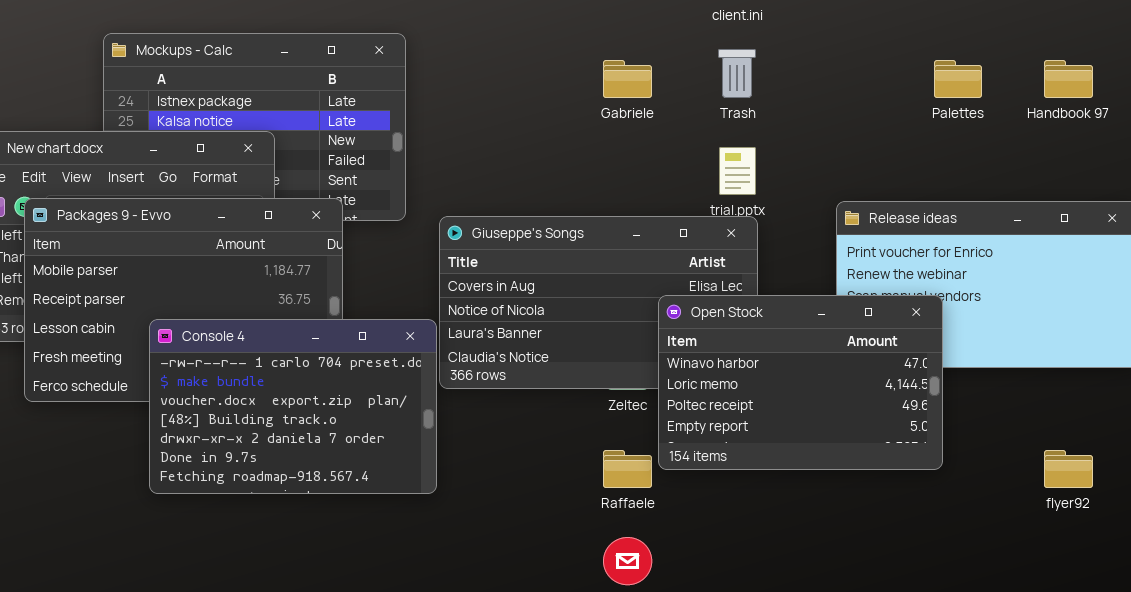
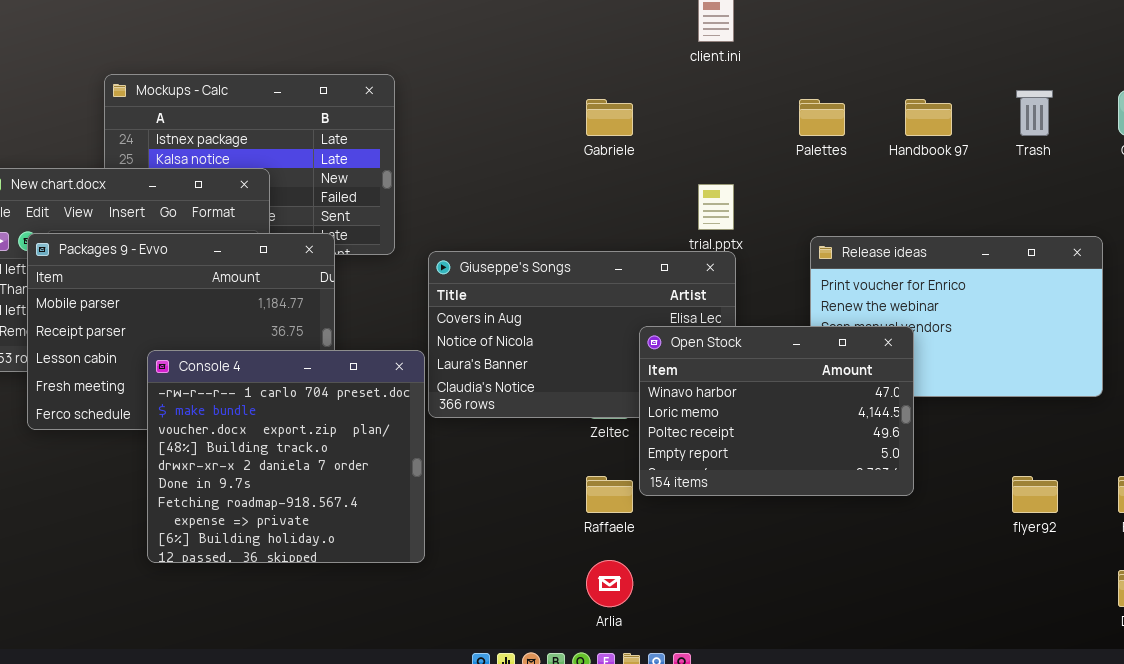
Trash: [718,49,756,98] -> [1016,90,1053,136], moved
Palettes: [934,60,982,98] -> [799,99,845,136], moved
Handbook 97: [1044,60,1093,98] -> [905,99,952,136], moved
Console 4: [149,319,437,494] -> [147,350,425,563], resized

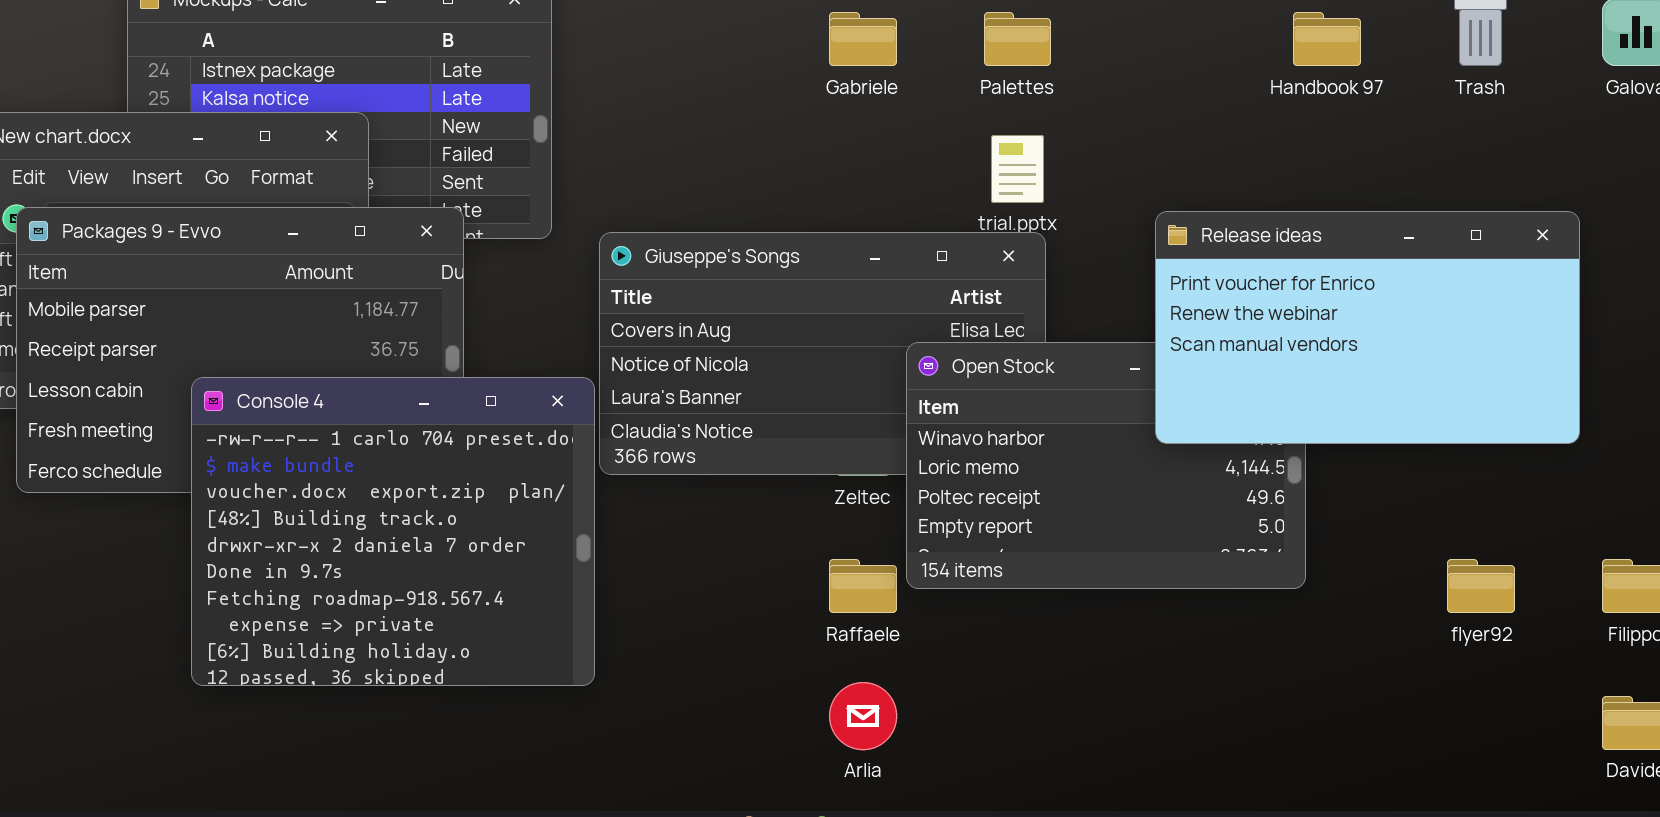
Palettes: [799,99,845,136] -> [984,12,1051,66], moved
Release ideas: [810,236,1103,397] -> [1155,211,1580,444], raised

